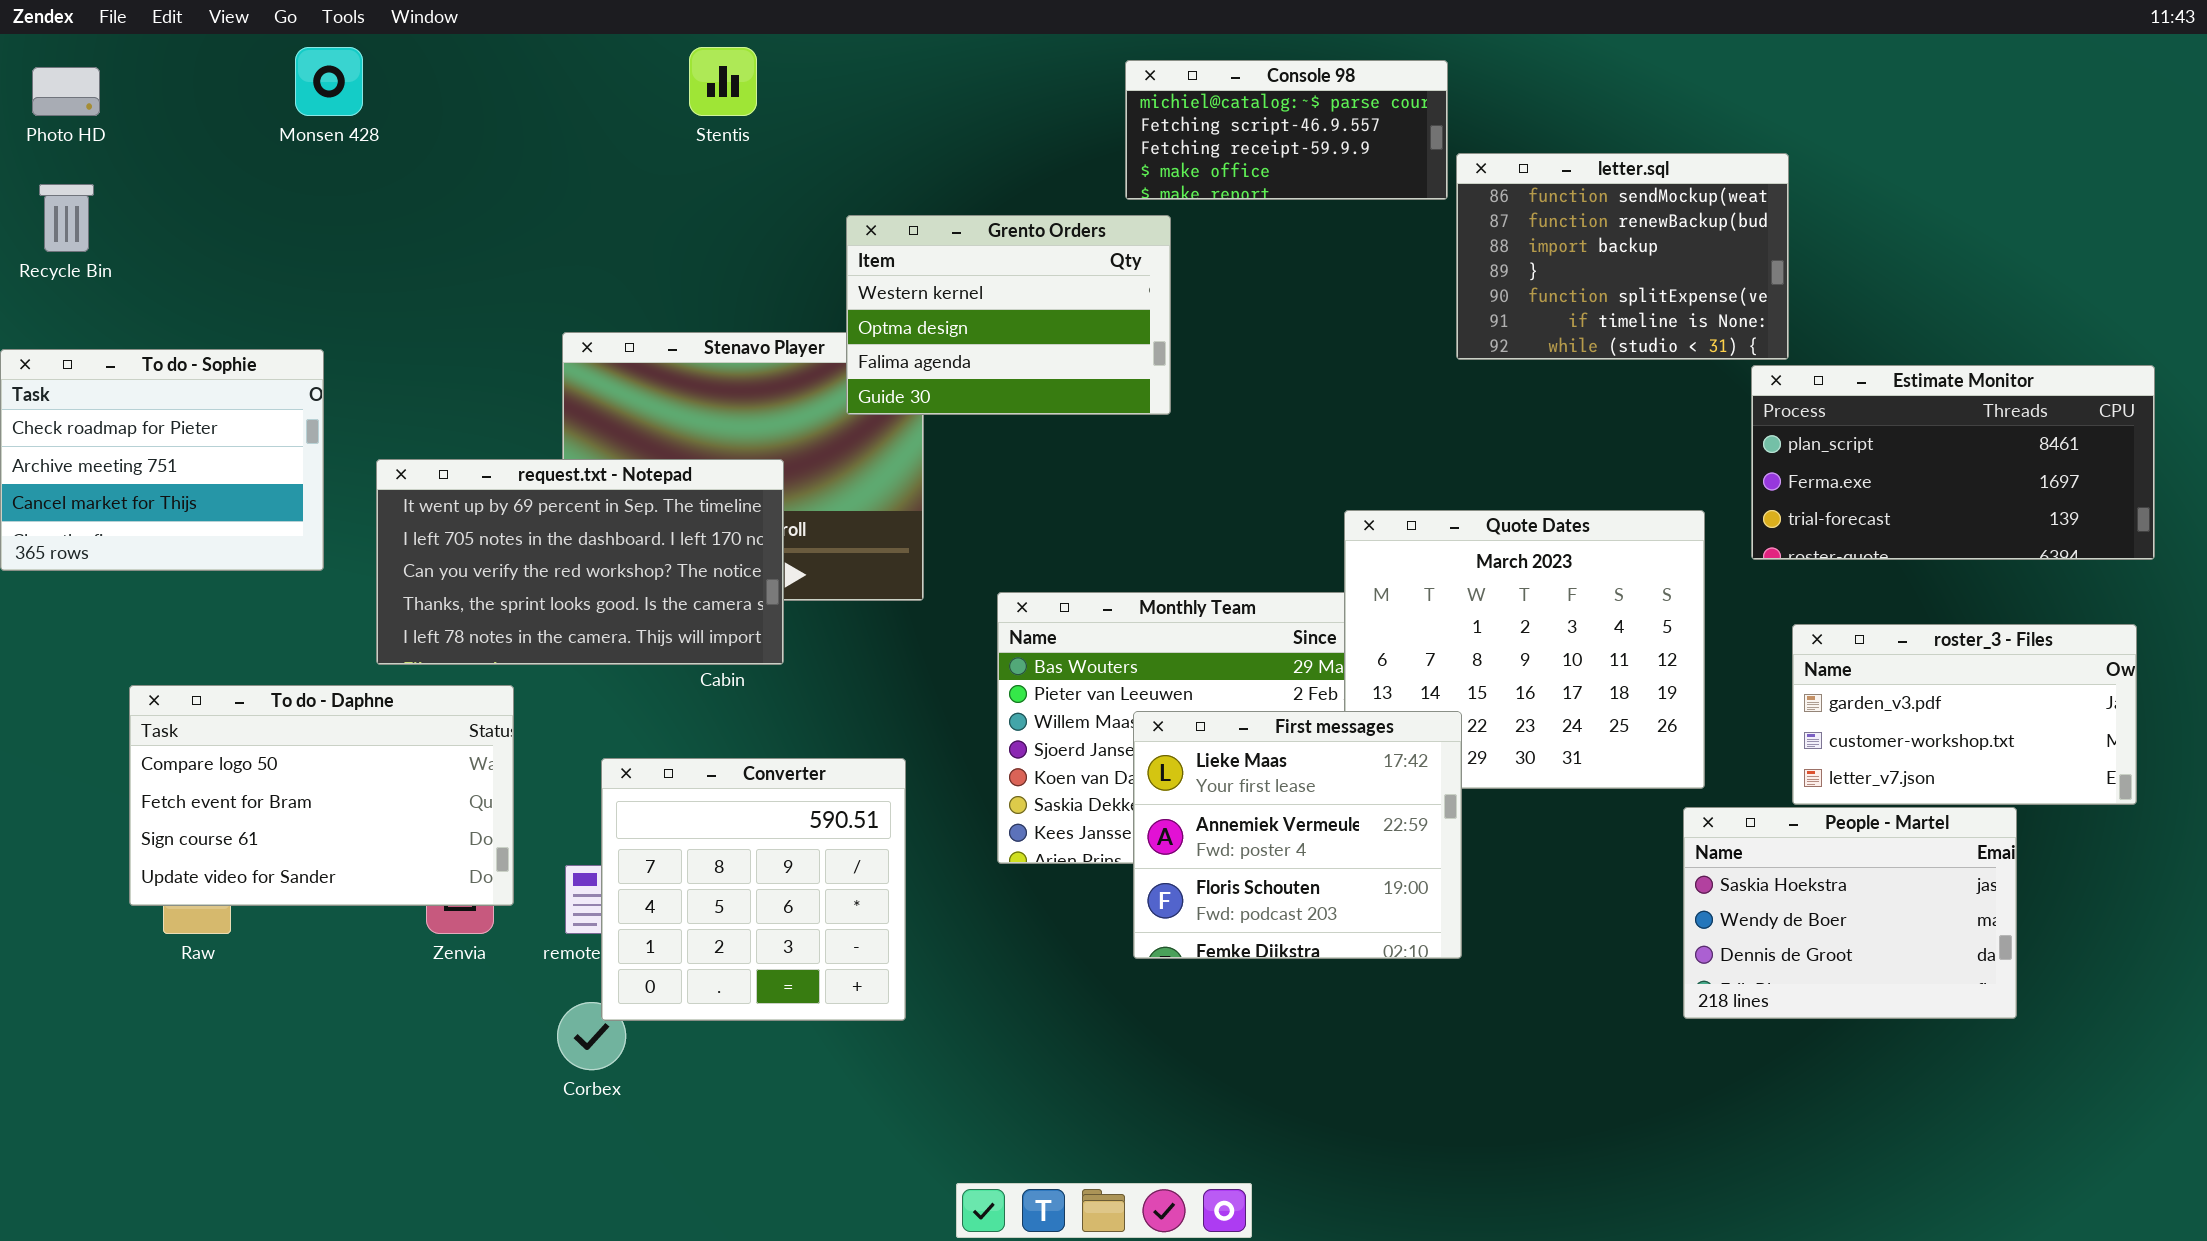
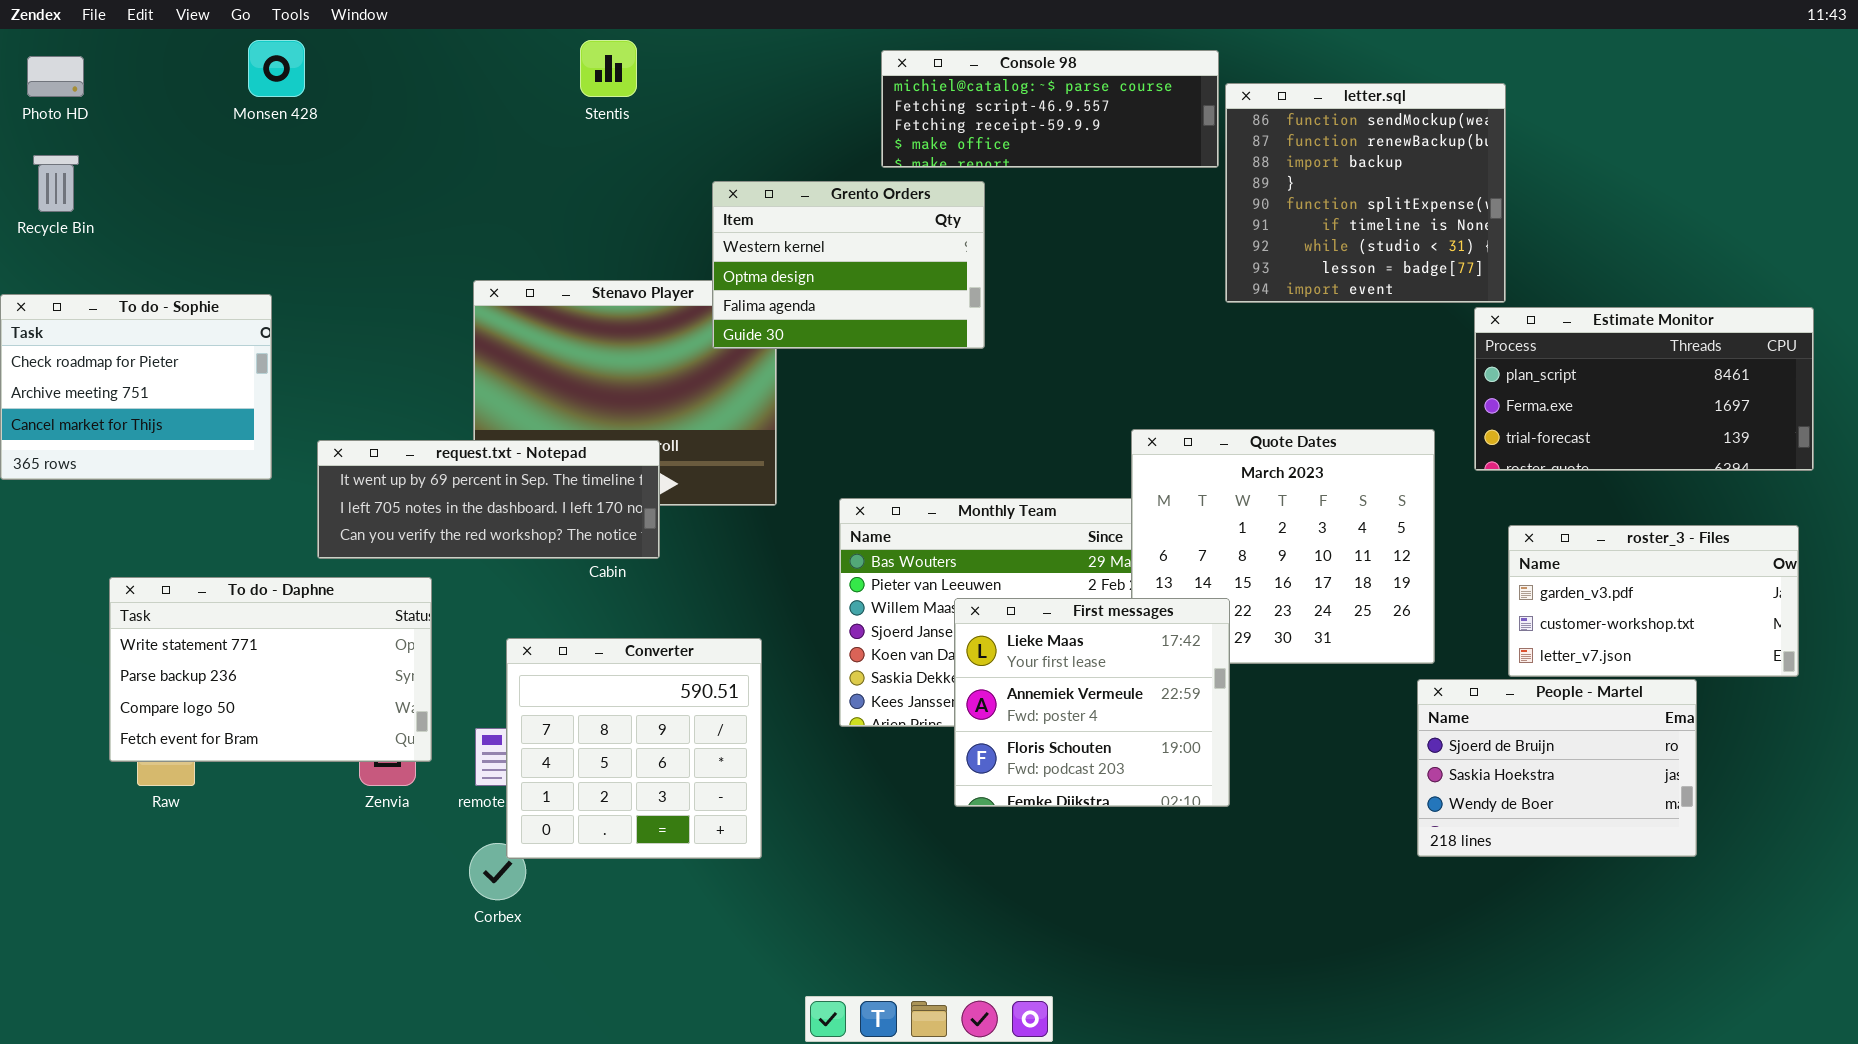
Console 98: [1125,60,1448,200] -> [881,50,1219,168], resized
letter.sql: [1456,153,1789,360] -> [1225,83,1506,303], resized
request.txt - Notepad: [376,459,784,665] -> [317,440,660,559], resized
To do - Daphne: [129,685,514,906] -> [109,577,432,762], scrolled up 2 rows
People - Martel: [1683,807,2017,1019] -> [1417,679,1697,857], scrolled up 1 row

